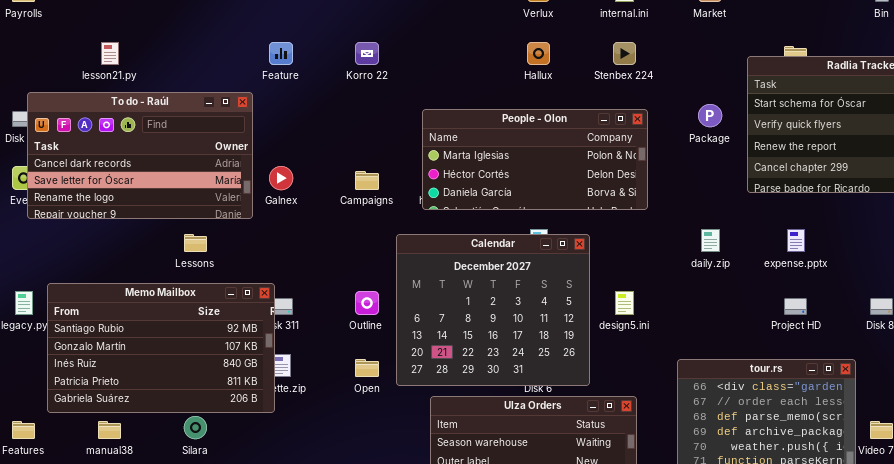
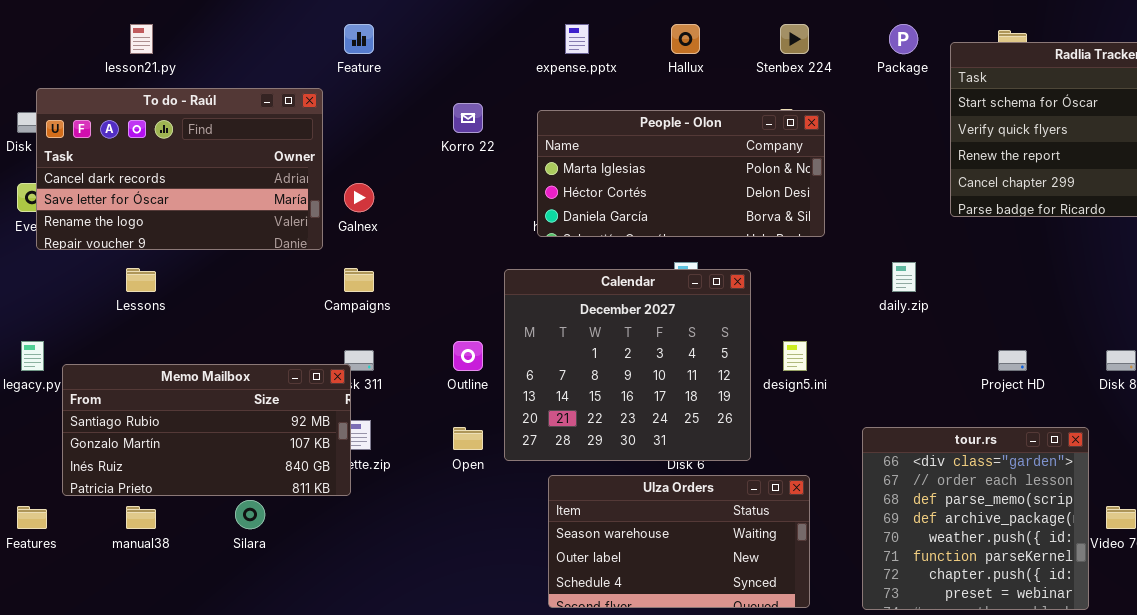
Korro 22: [355,42,379,65] -> [453,103,483,133], moved
Package: [698,104,722,127] -> [889,24,918,54], moved
Campaigns: [355,171,379,190] -> [344,268,374,292], moved
expense.pptx: [787,229,805,252] -> [565,24,589,54], moved
Lessons: [184,234,207,252] -> [126,268,156,292], moved
Memo Mailbox: [47,283,275,413] -> [62,364,351,496], resized

